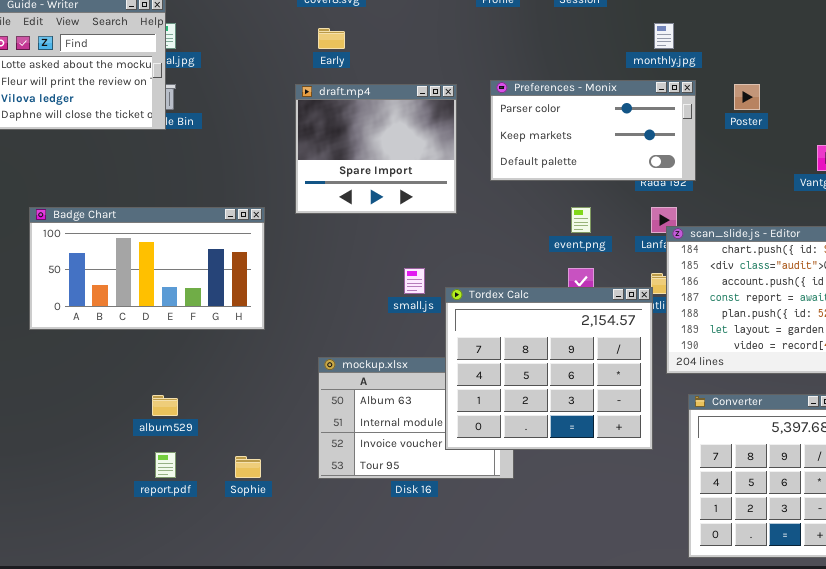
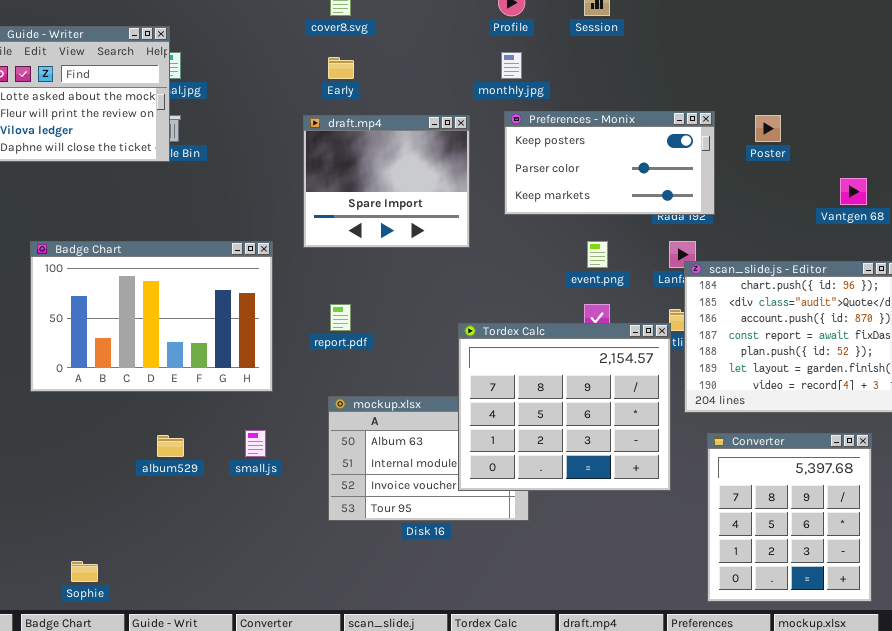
monthly.jpg: [654,23,674,49] -> [501,52,522,79], moved
Preferences - Monix: [490,80,696,181] -> [504,111,715,215], scrolled up 1 row
Badge Chart: [29,207,265,330] -> [30,241,273,392], resized
small.js: [404,268,425,294] -> [245,430,266,457], moved
report.pdf: [155,452,176,478] -> [330,304,351,331], moved
Sophie: [235,456,261,478] -> [71,561,98,582], moved

